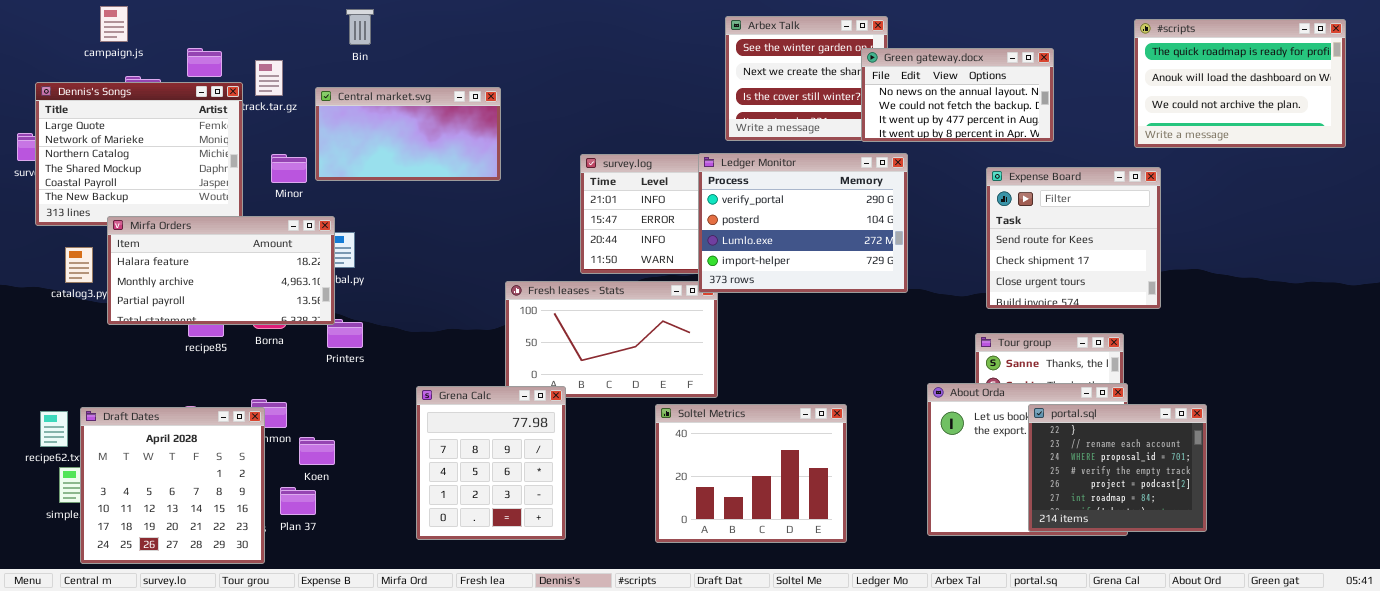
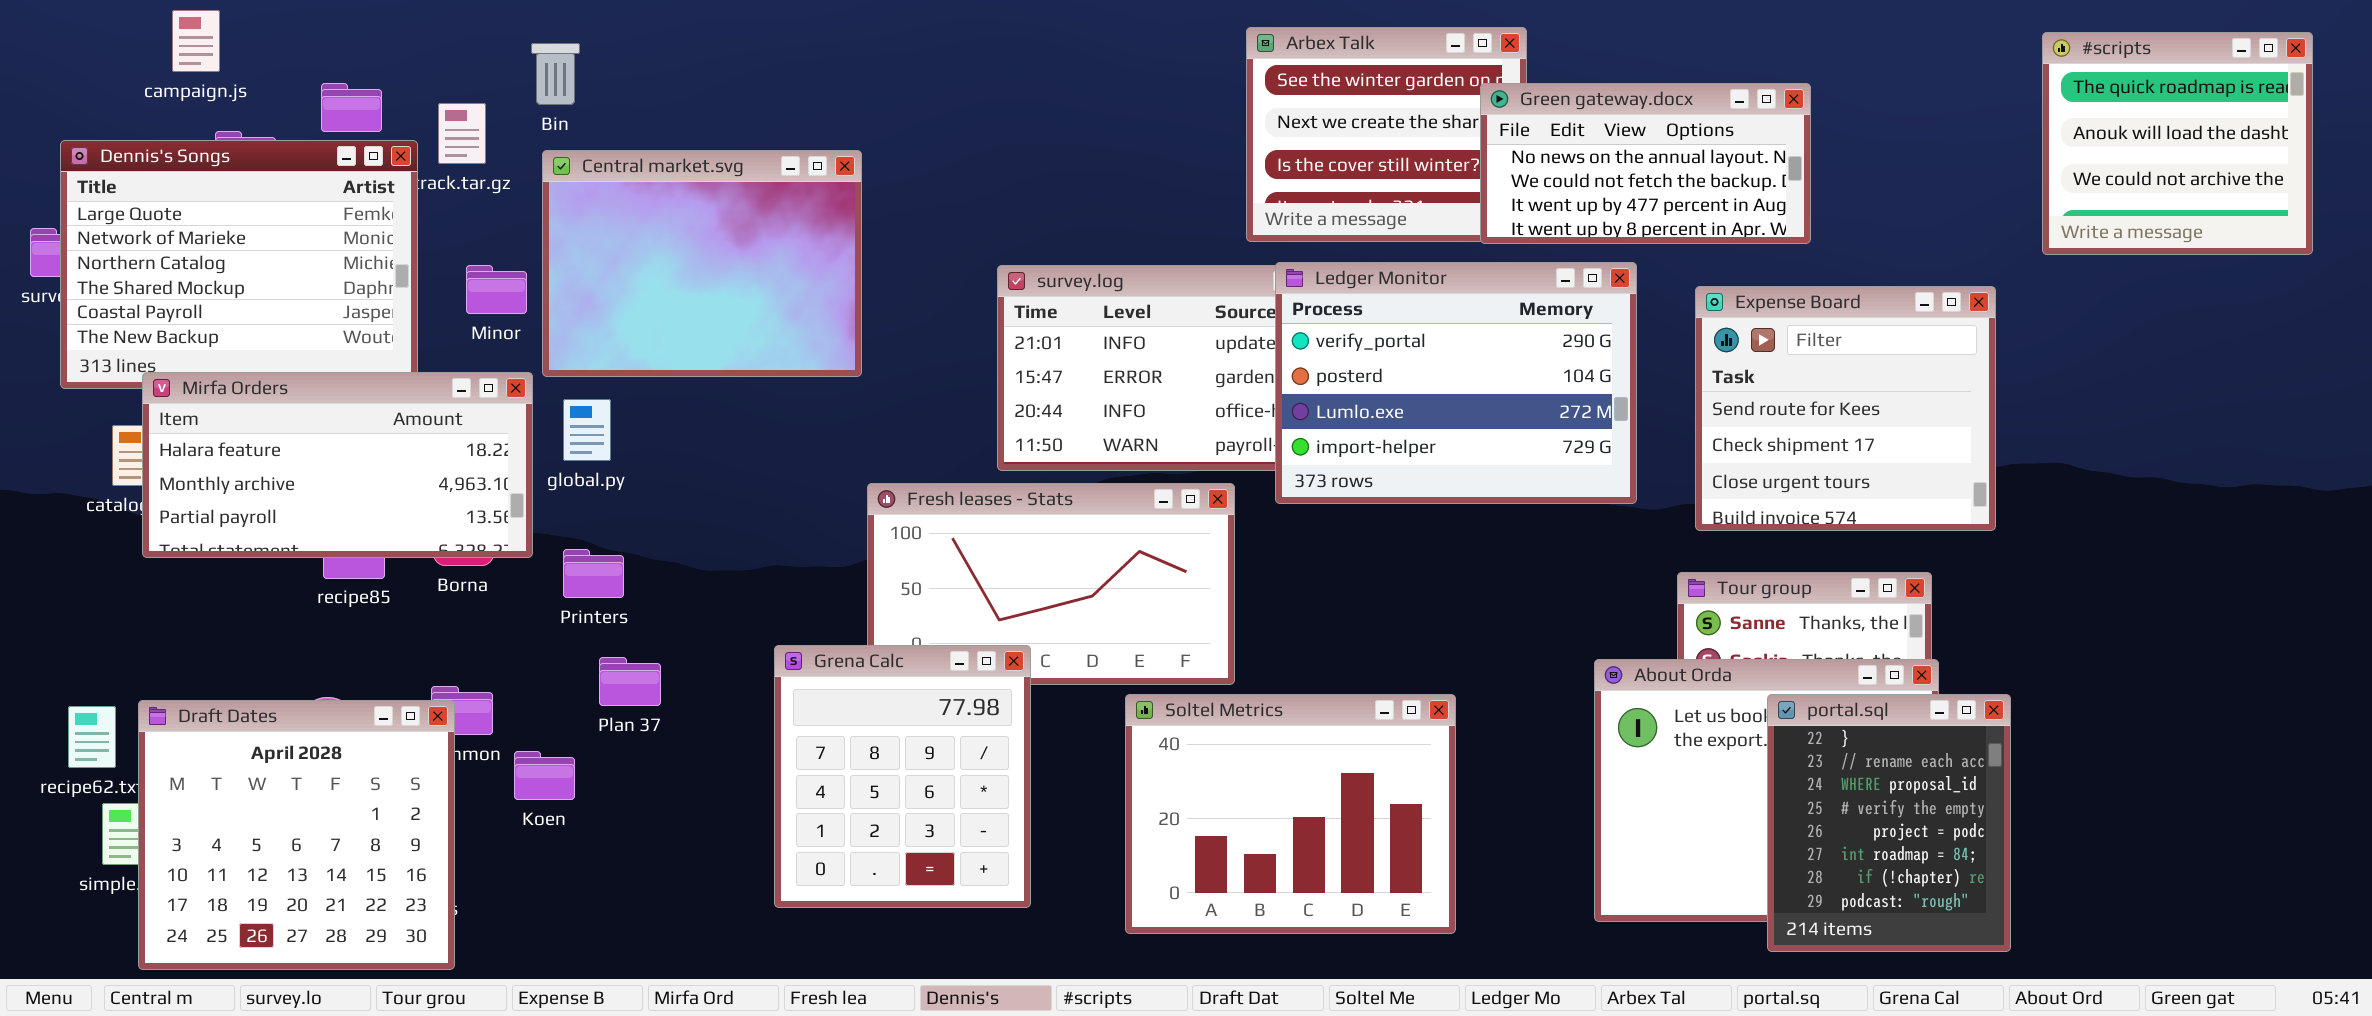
Bin: [346,9,374,45] -> [531,43,580,105], moved
#scripts: [1134,19,1346,148] -> [2042,32,2313,255], resized
Central market.svg: [315,87,501,181] -> [542,150,862,377], resized
Ledger Monitor: [698,153,908,293] -> [1275,262,1637,504], moved
Mirfa Orders: [107,216,335,325] -> [142,372,533,558], moved
Grena Calc: [416,386,566,540] -> [774,645,1031,908], moved
portal.sql: [1028,404,1207,532] -> [1767,694,2011,952], resized
Plan 37: [280,487,316,515] -> [599,657,661,706], moved

